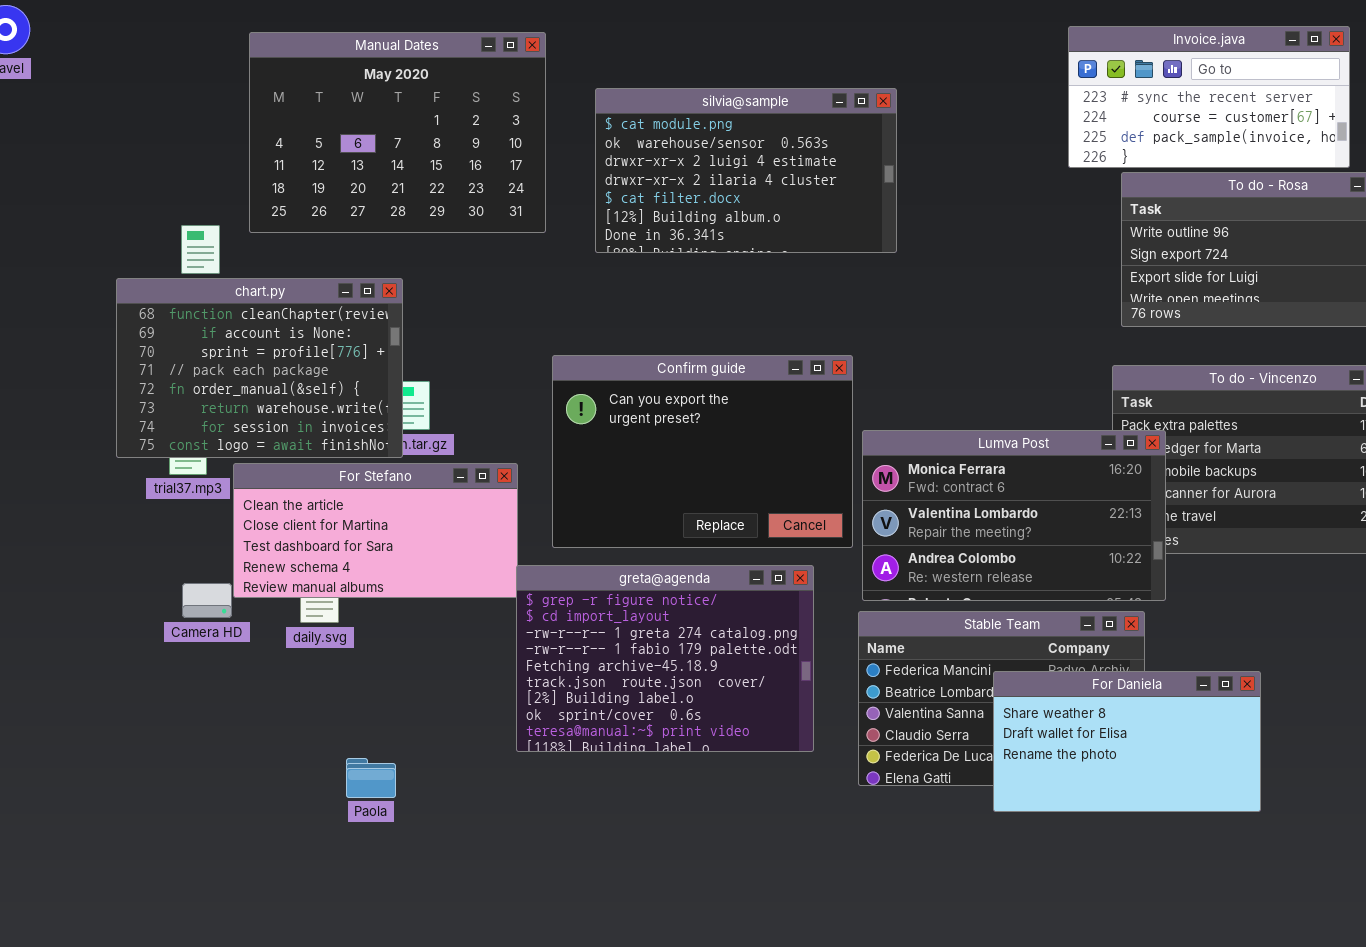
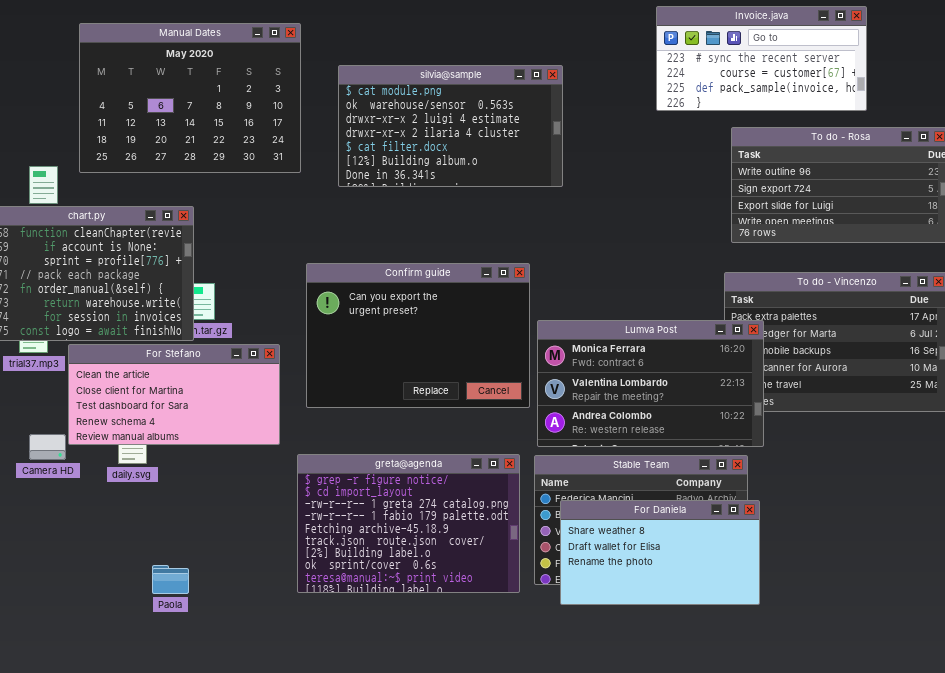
Invoice.java: [1068,26,1350,168] -> [656,6,867,111], moved
greta@agenda: [516,565,814,752] -> [297,454,520,593], moved
For Daniela: [993,671,1261,812] -> [560,500,760,605], moved

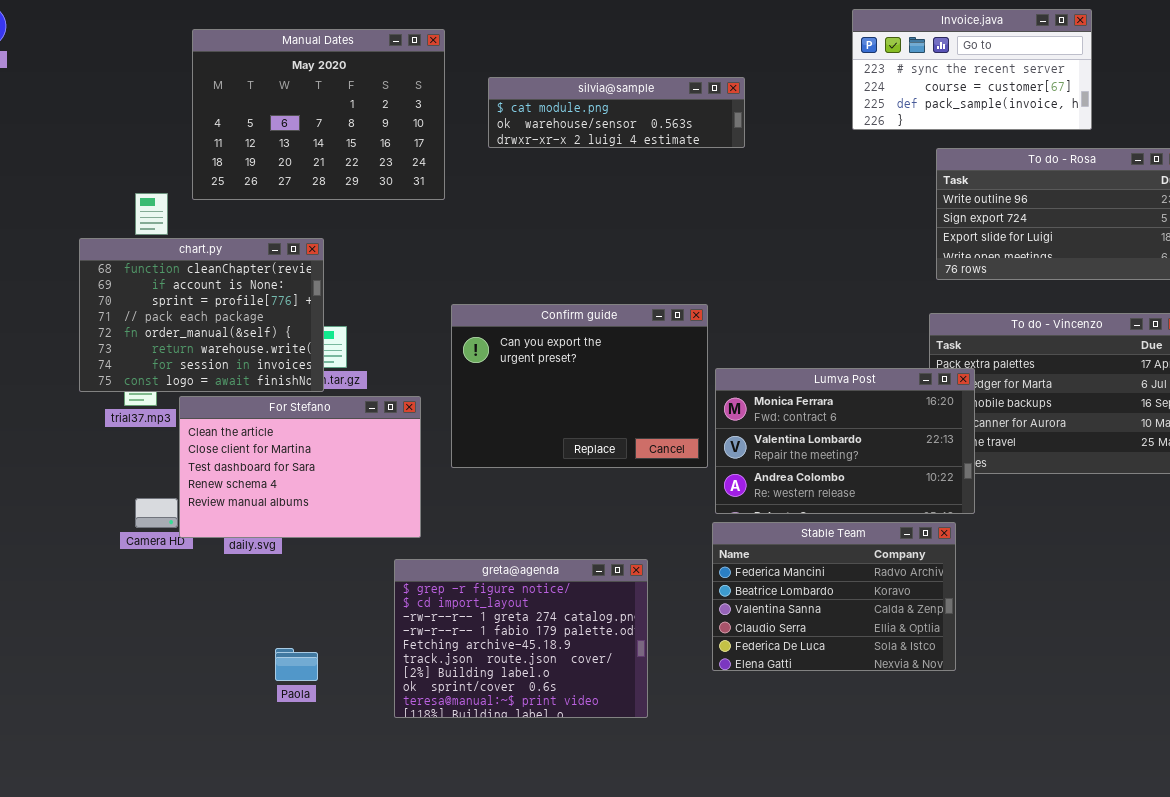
silvia@sample: [338,65,563,187] -> [488,77,745,148], resized
For Stefano: [68,344,280,445] -> [179,396,421,538], resized
greta@agenda: [297,454,520,593] -> [394,559,648,718], moved
For Daniela: [560,500,760,605] -> none, closed

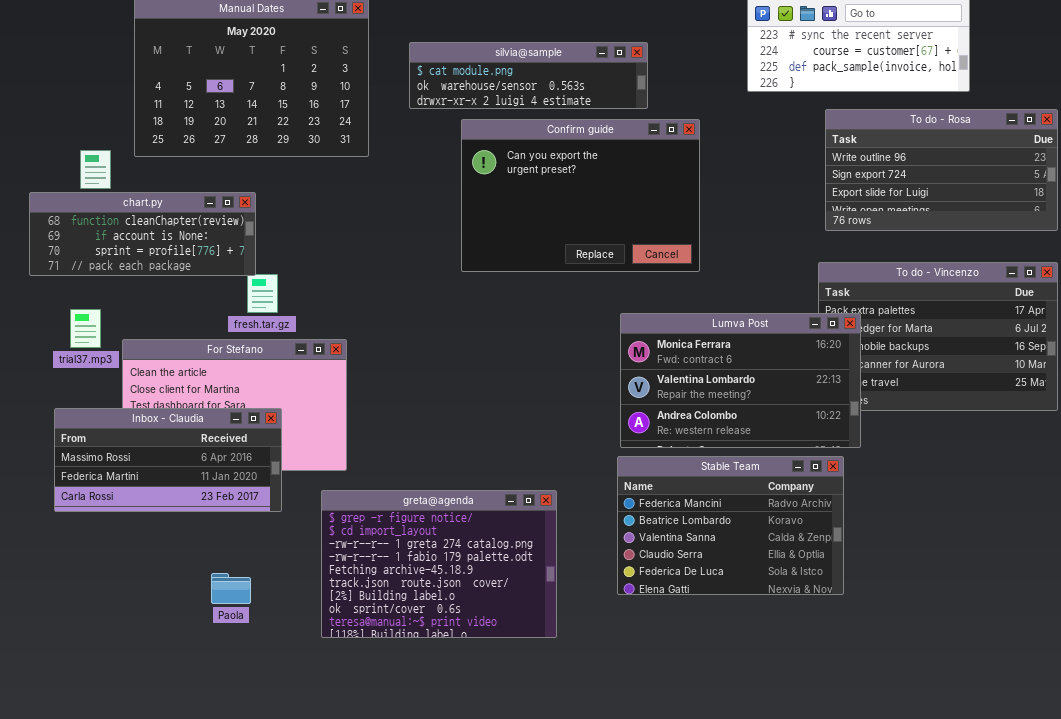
chart.py: [79,238,324,392] -> [29,192,256,276], resized
Confirm guide: [451,304,708,468] -> [461,119,700,272], moved
Inbox - Claudia: none -> [54,408,282,512], opened

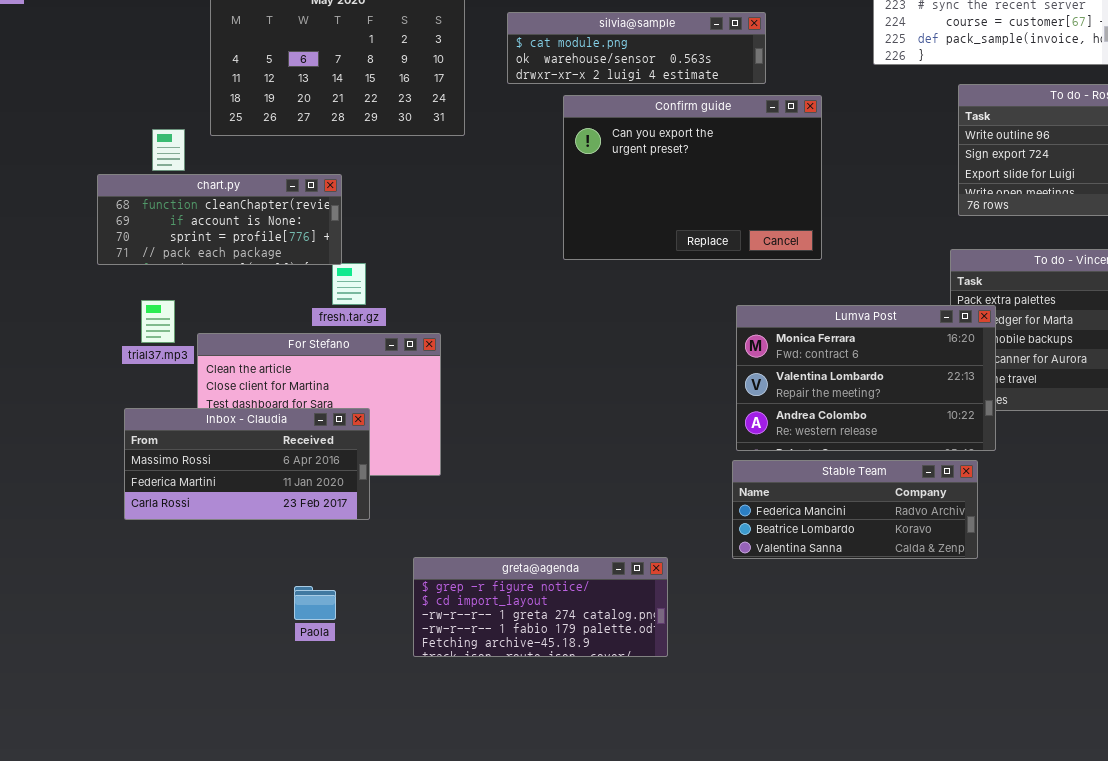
Stable Team: [617,456,844,595] -> [732,460,978,559], resized
greta@agenda: [321,490,557,638] -> [413,557,668,657], resized

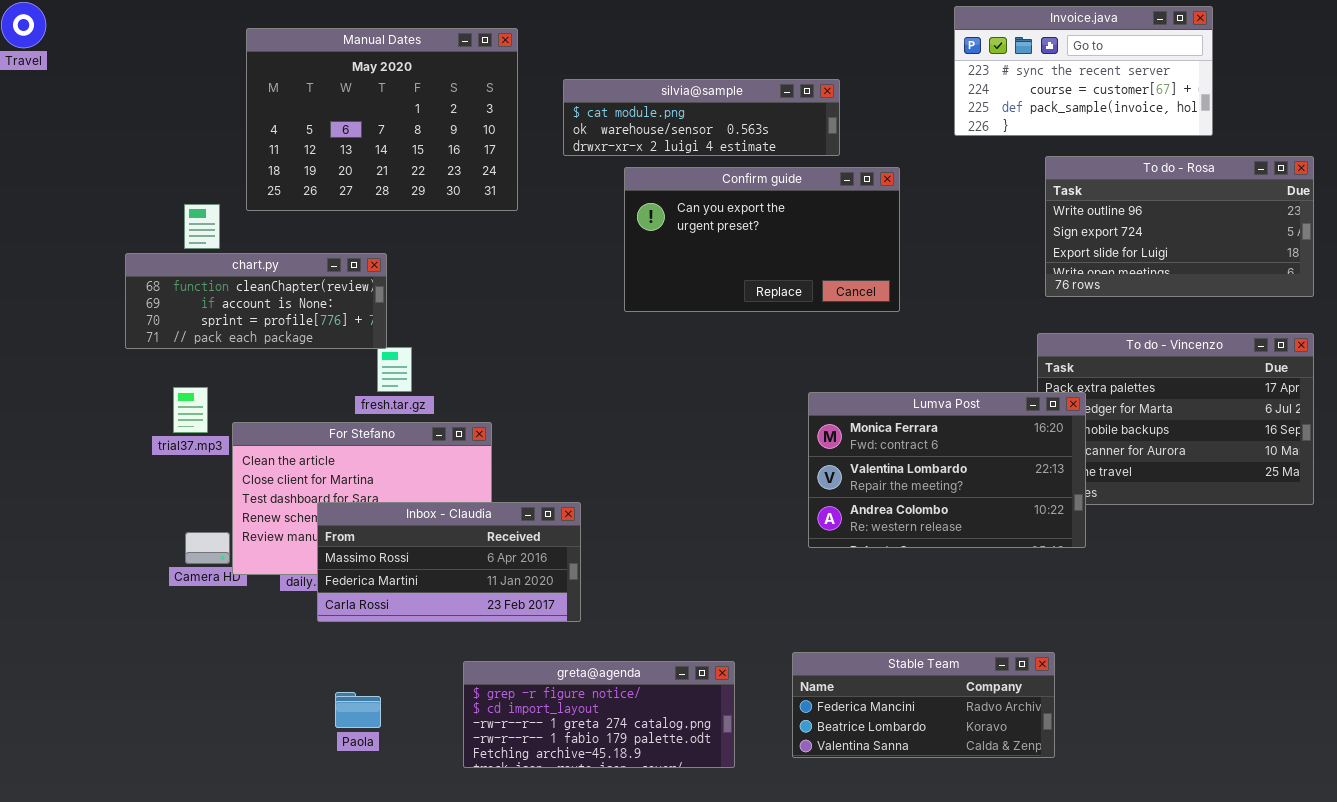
Confirm guide: [563,95,822,260] -> [624,167,900,312], resized
Inbox - Claudia: [124,408,370,520] -> [317,502,581,622], moved
Stable Team: [732,460,978,559] -> [792,652,1055,758], moved

